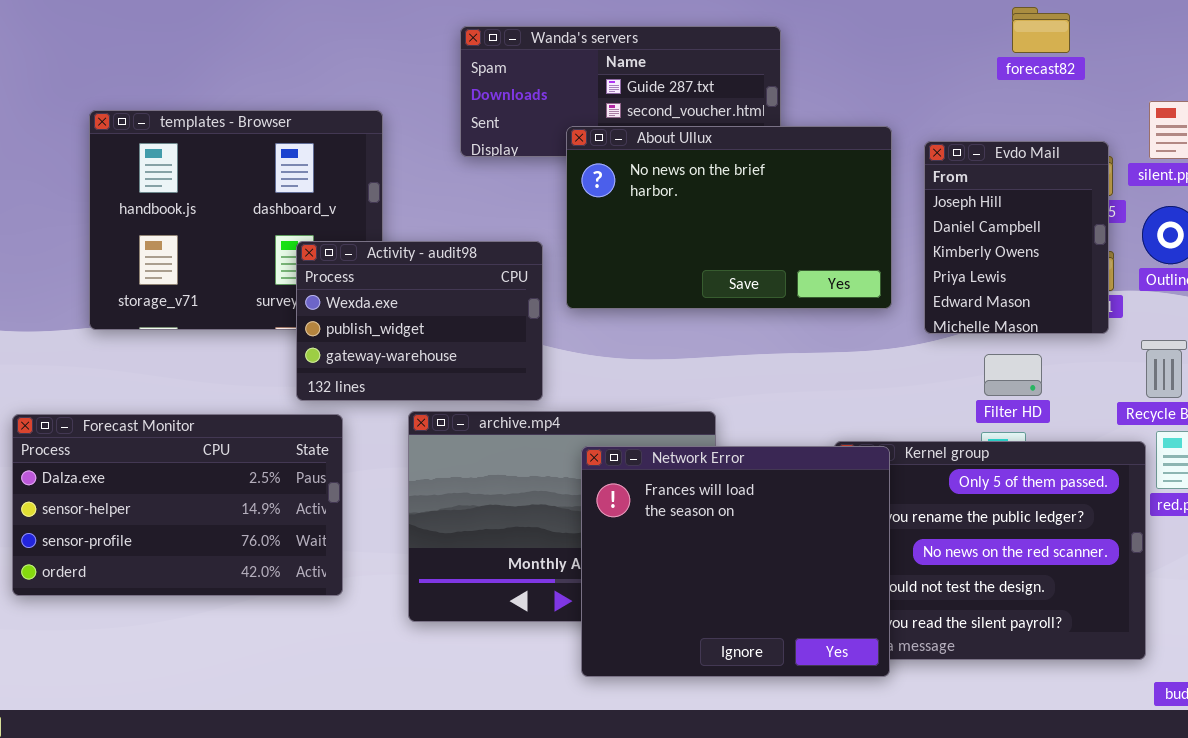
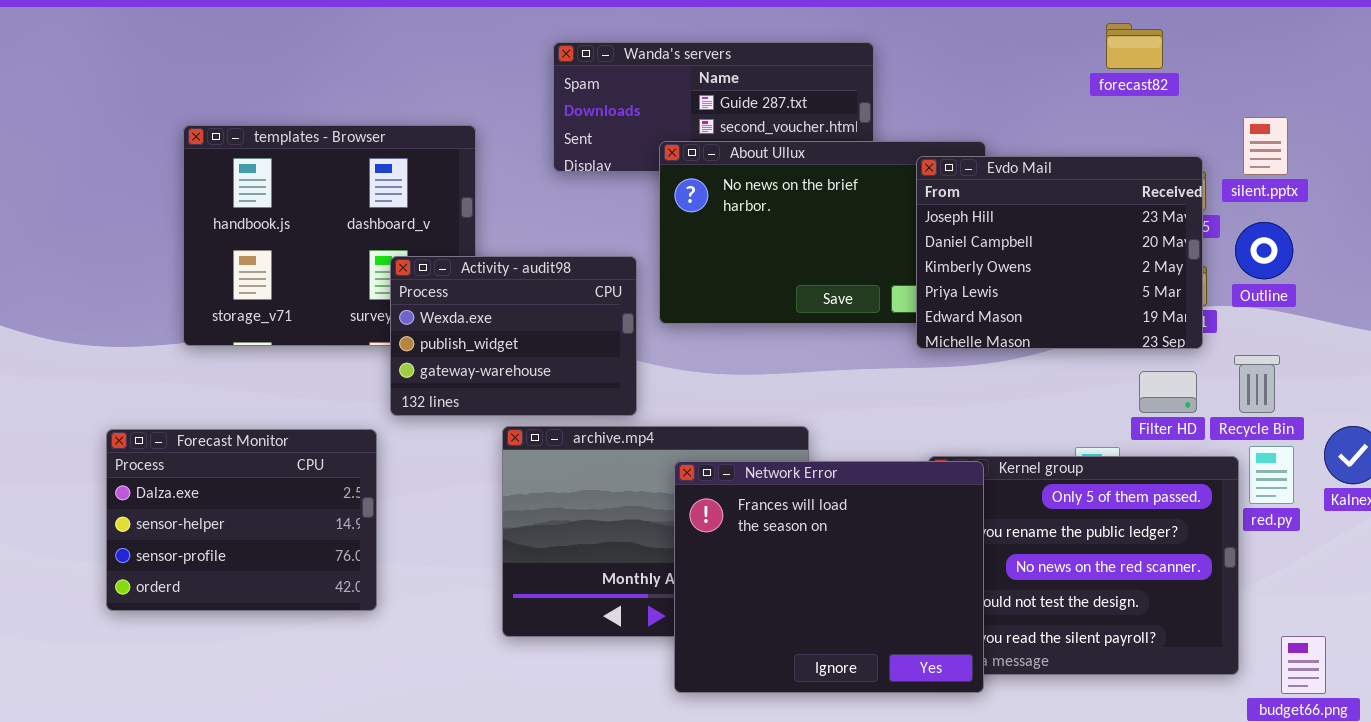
Evdo Mail: [924,141,1109,334] -> [916,156,1203,349], resized
Filter HD: [984,354,1042,396] -> [1139,371,1197,413], moved
Forecast Monitor: [12,414,343,596] -> [106,429,377,611], resized

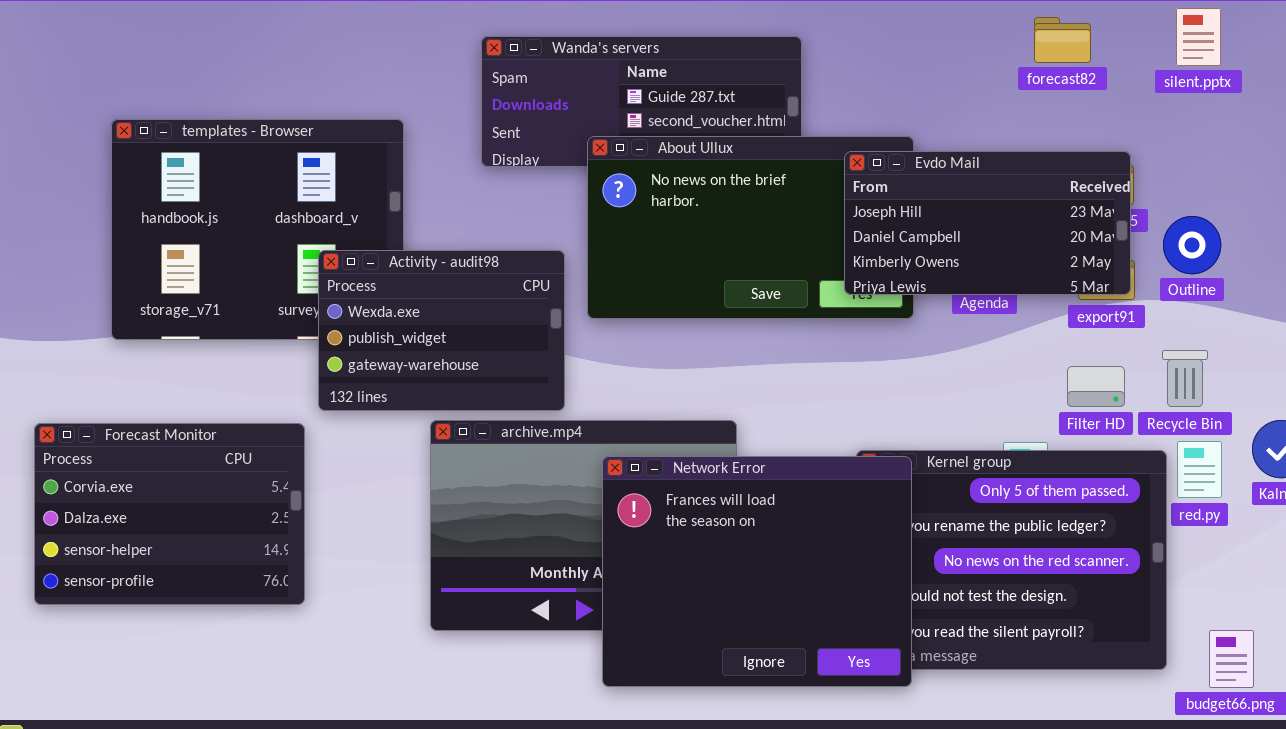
silent.pptx: [1243,117,1288,175] -> [1176,8,1221,66], moved
Evdo Mail: [916,156,1203,349] -> [844,151,1131,295], resized
Forecast Monitor: [106,429,377,611] -> [34,423,305,605], scrolled up 1 row

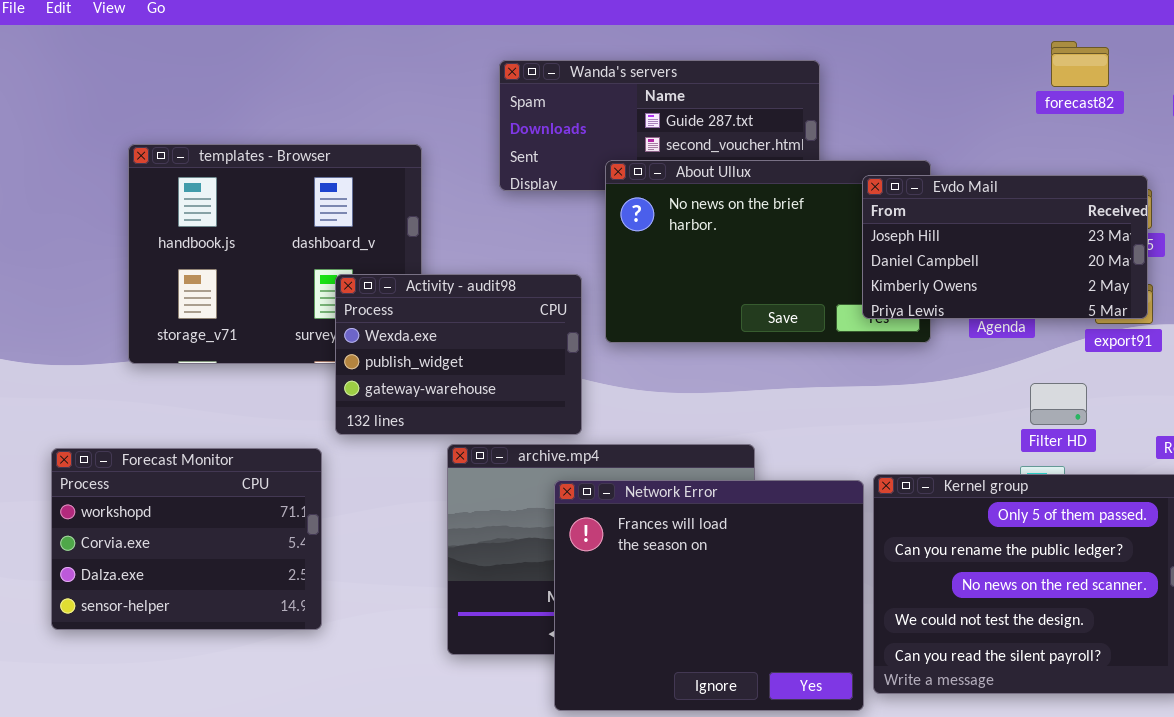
Filter HD: [1067,366,1125,407] -> [1030,383,1087,425], moved
Forecast Monitor: [34,423,305,605] -> [51,448,322,630], scrolled up 1 row
Network Error: [602,456,912,687] -> [554,480,864,711], moved

